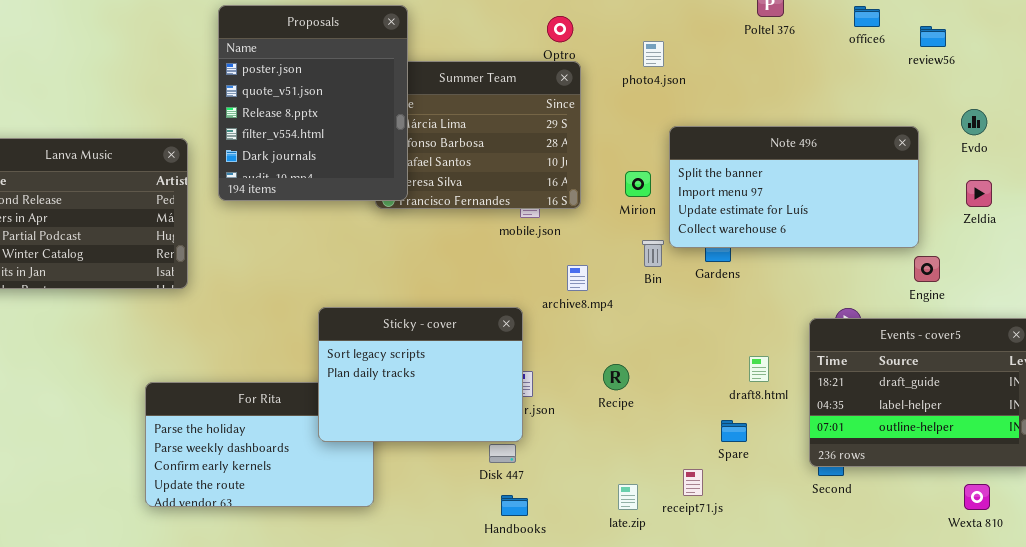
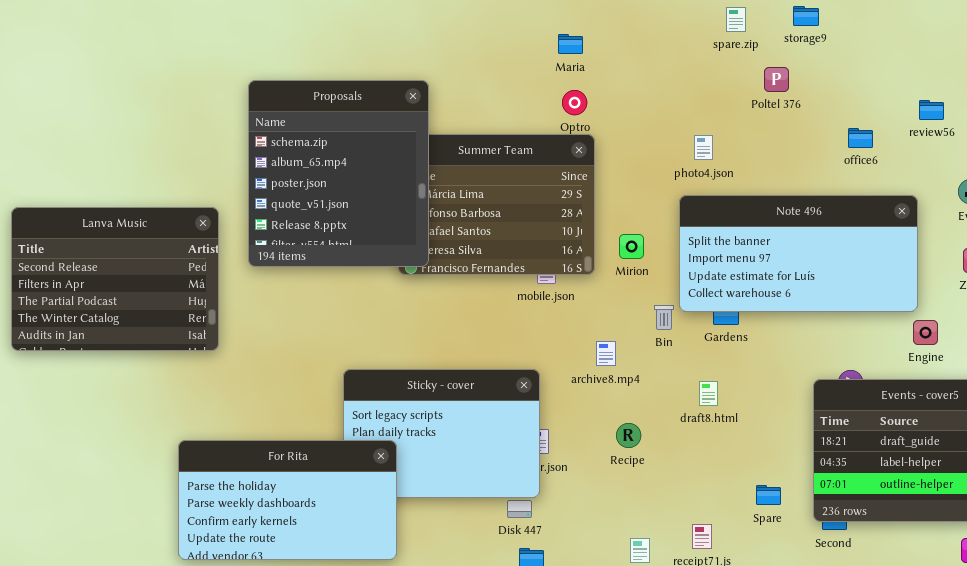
Proposals: [218,5,408,201] -> [248,80,429,267], scrolled up 2 rows
office6: [854,6,880,27] -> [848,128,873,148], moved
photo4.json: [643,41,664,67] -> [694,135,713,160], moved
Mirion: [625,171,651,197] -> [619,234,644,259], moved
archive8.mp4: [567,265,588,291] -> [596,341,616,366], moved
draft8.html: [749,356,769,382] -> [699,381,718,406], moved
For Rita: [145,382,374,507] -> [178,440,397,560], raised
Spare: [721,420,747,442] -> [756,485,781,505], moved

